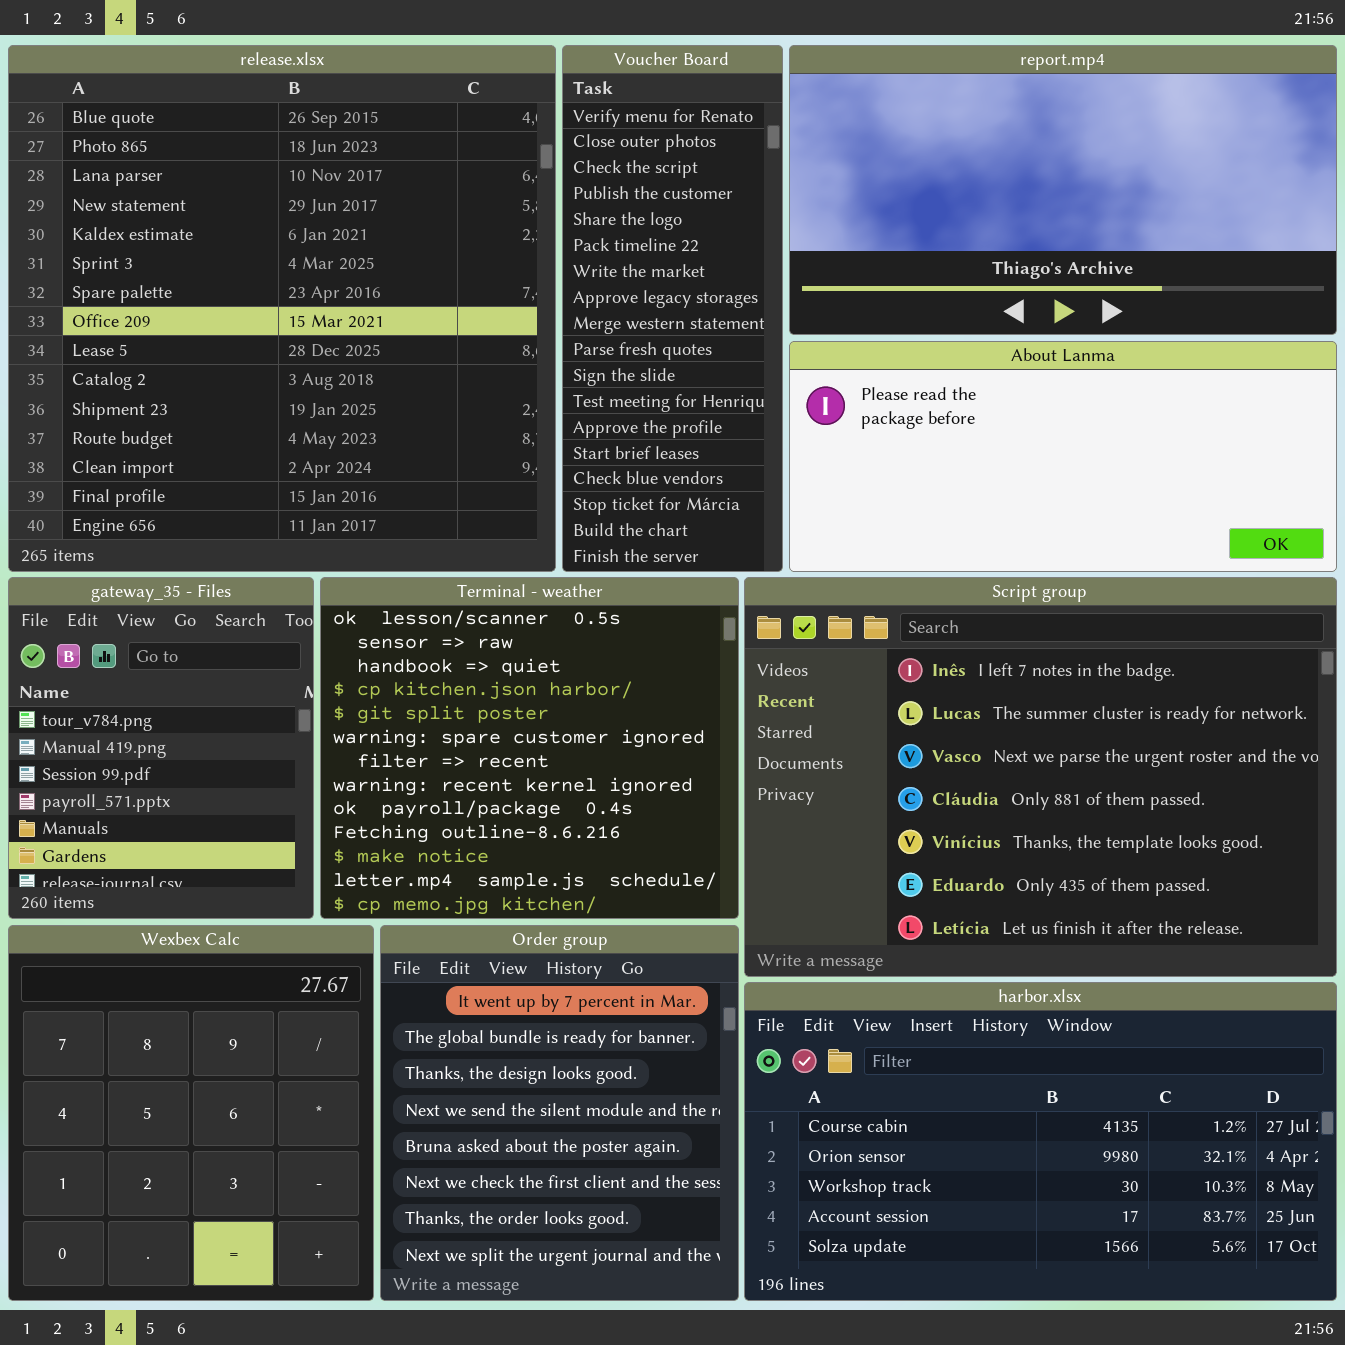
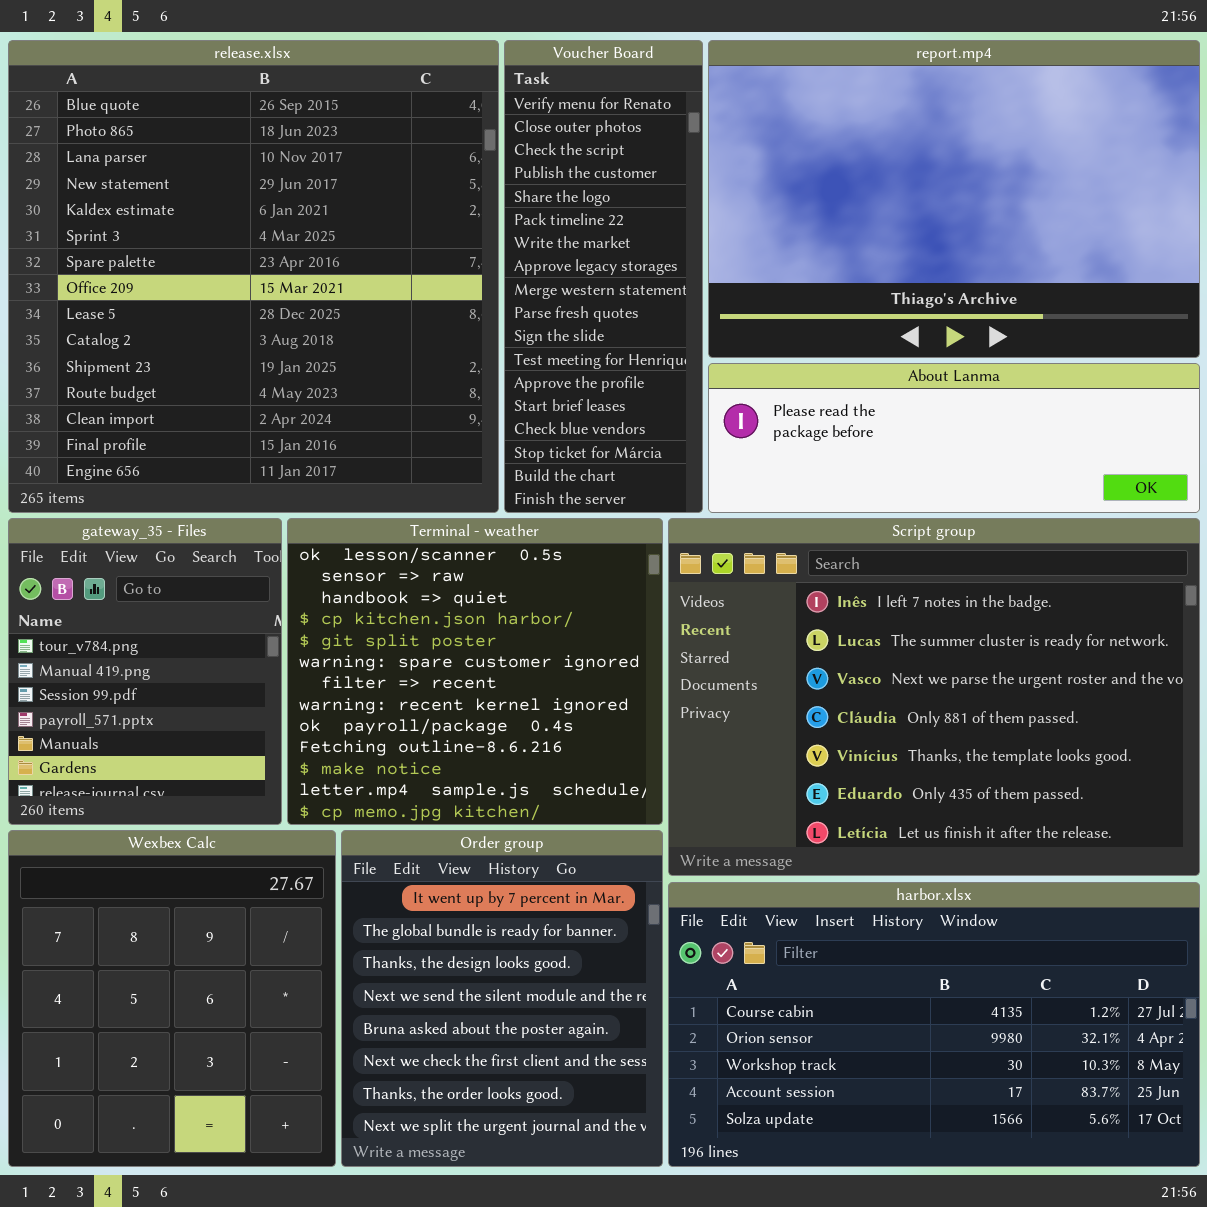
report.mp4: [789,45,1337,335] -> [708,40,1200,358], resized
About Lanma: [789,341,1337,572] -> [708,363,1200,513], resized

